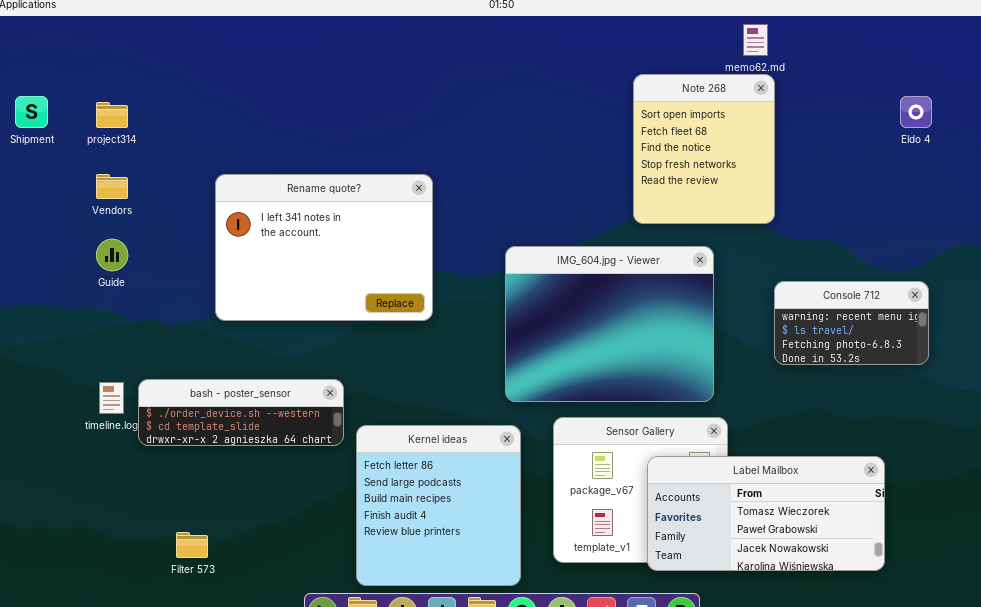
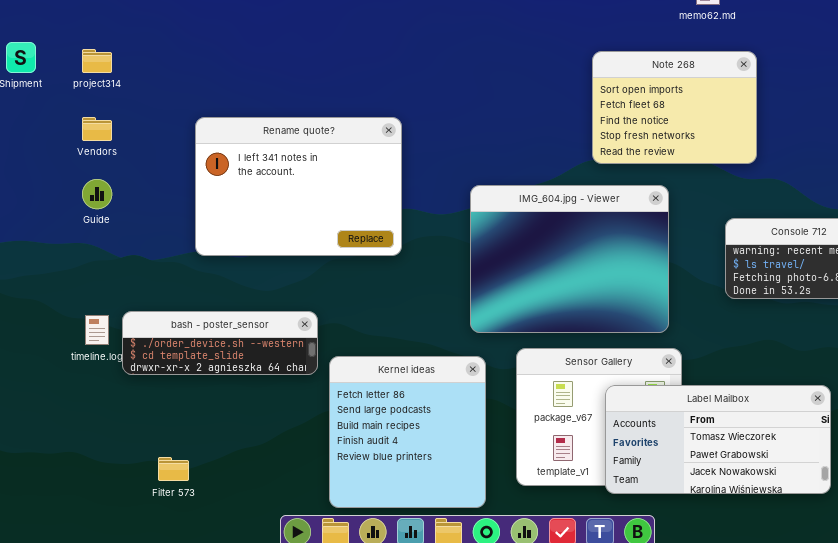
Note 268: [633,74,775,224] -> [592,51,757,164], resized

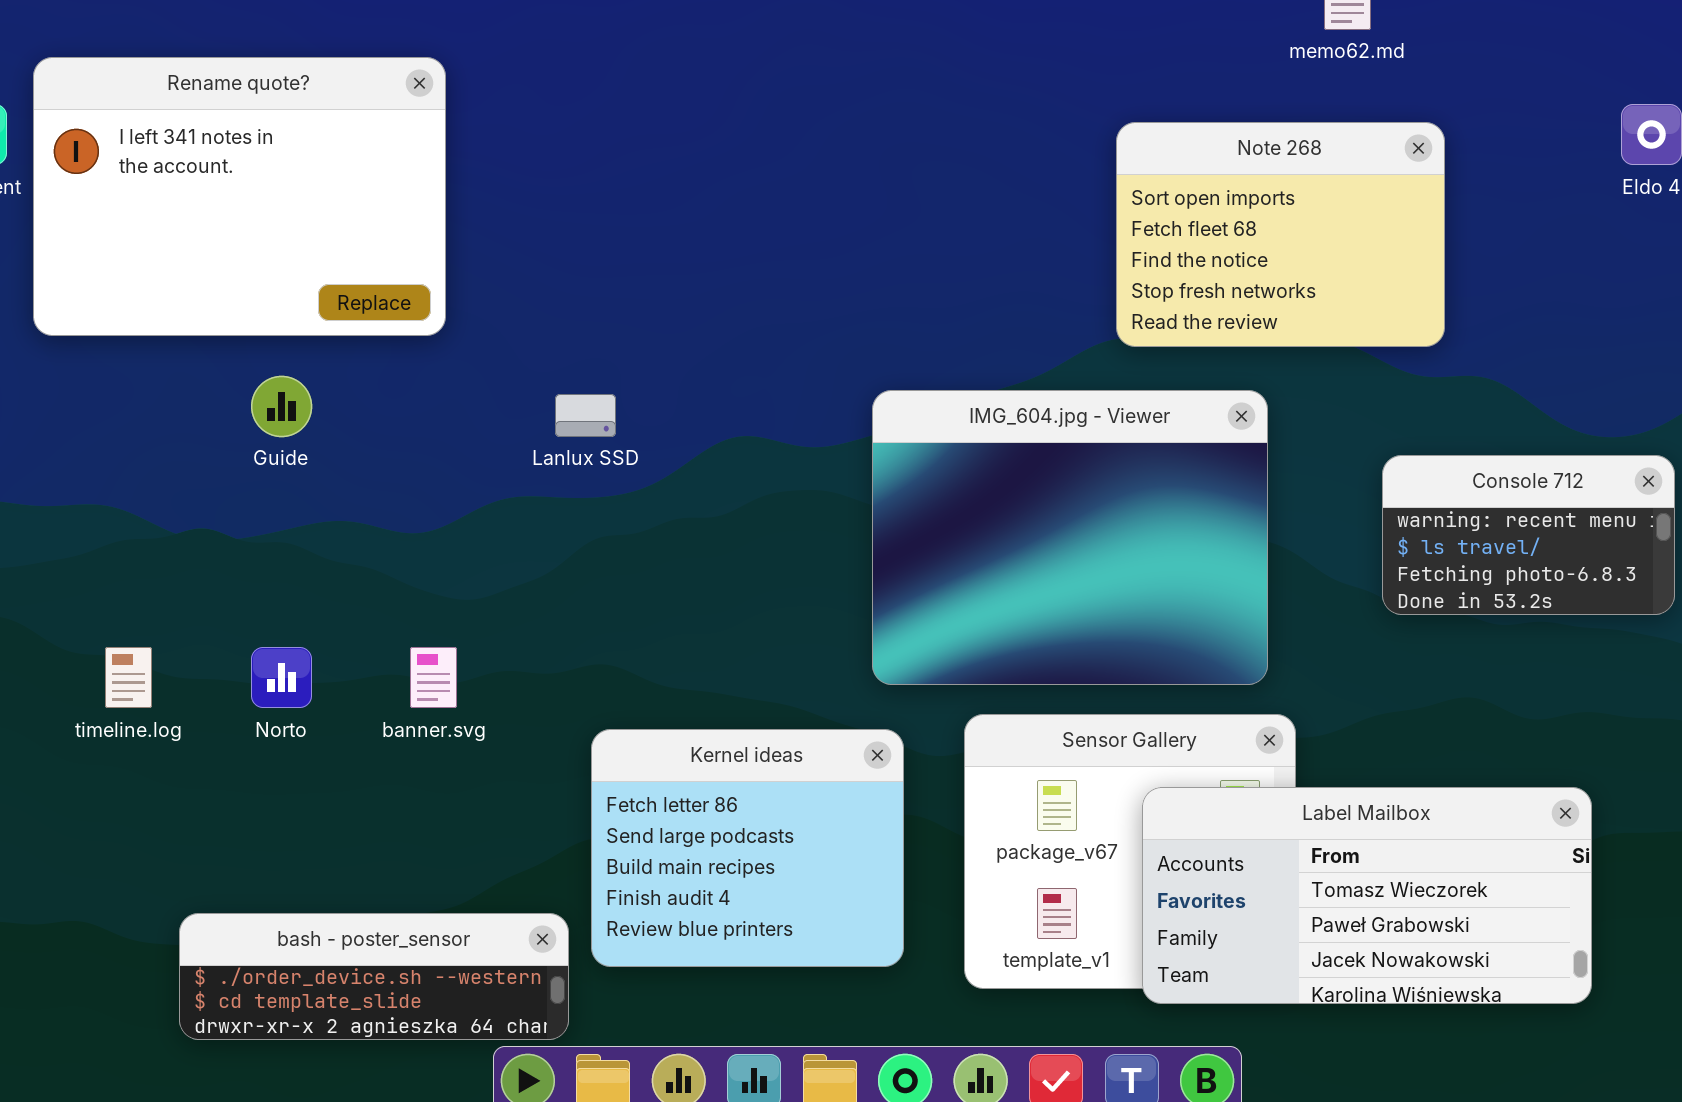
Rename quote?: [195,117,402,256] -> [33,57,446,336], moved
Guide: [82,179,112,209] -> [251,376,312,437], moved
bash - poster_sensor: [122,311,318,375] -> [179,913,569,1040], moved
Kernel ideas: [329,356,486,508] -> [591,729,904,967], resized

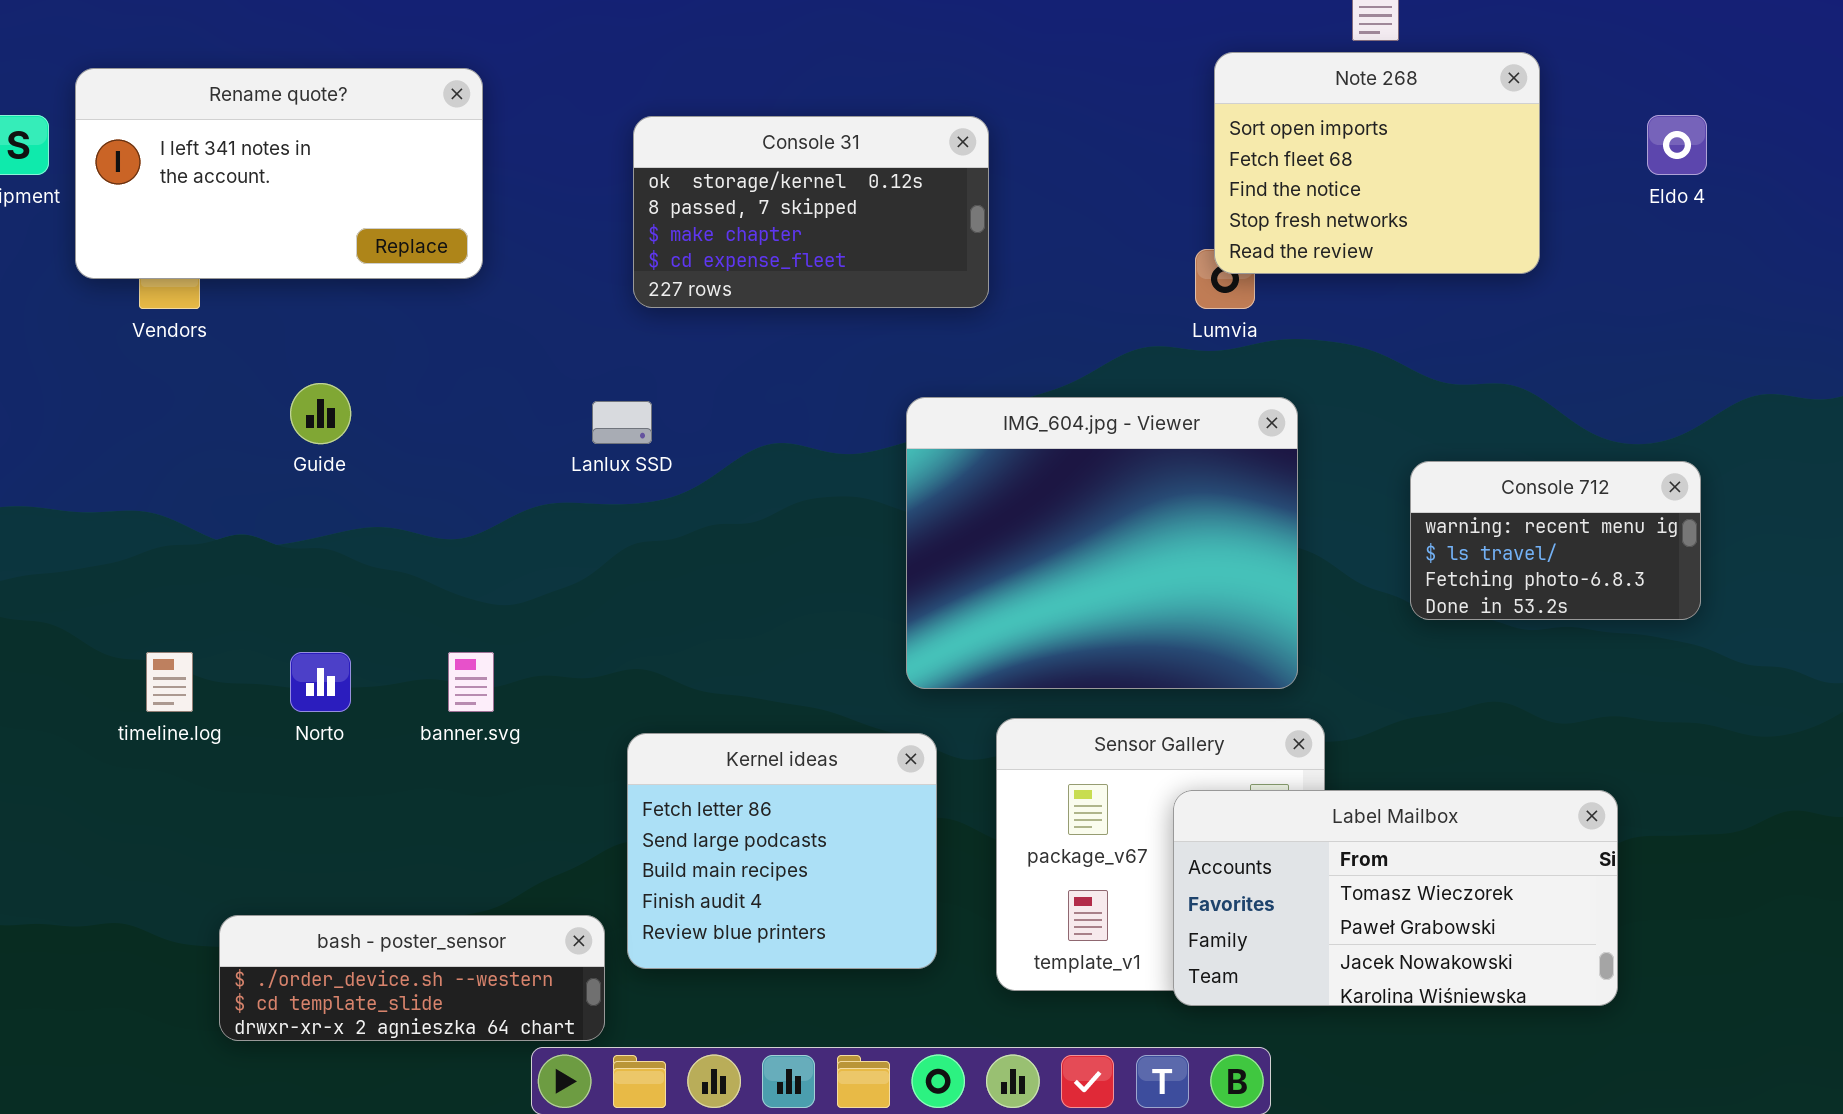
Rename quote?: [33,57,446,336] -> [75,68,483,279], resized
Console 31: none -> [633,116,989,308], opened
Note 268: [1116,122,1445,347] -> [1214,52,1540,274], moved

